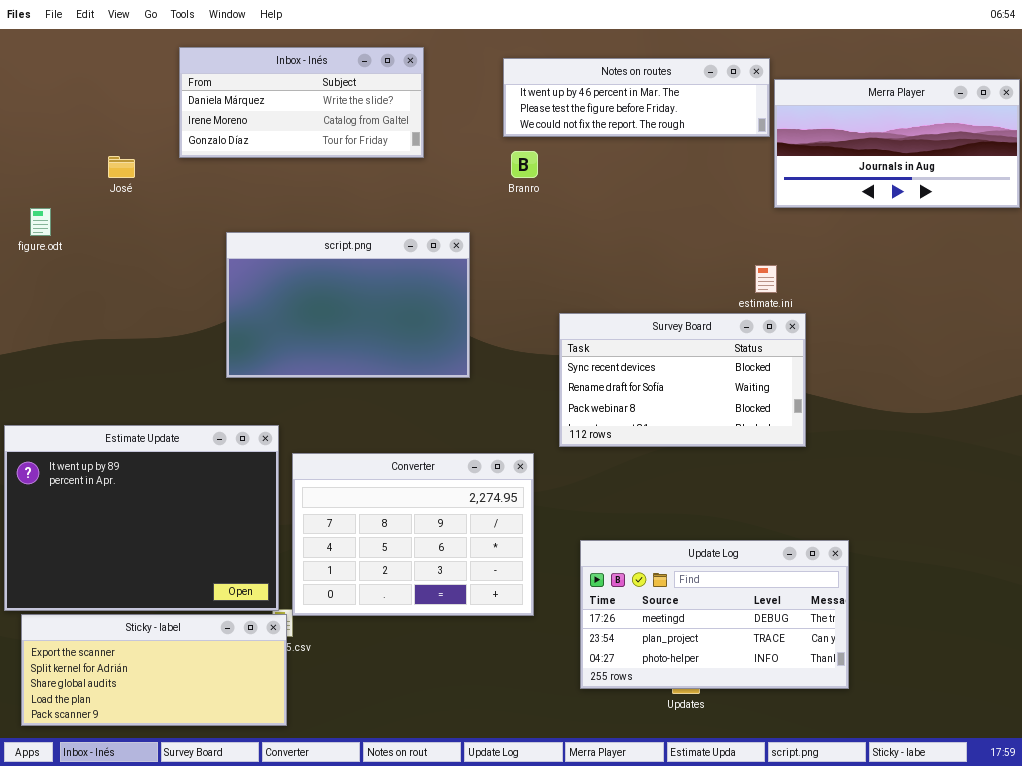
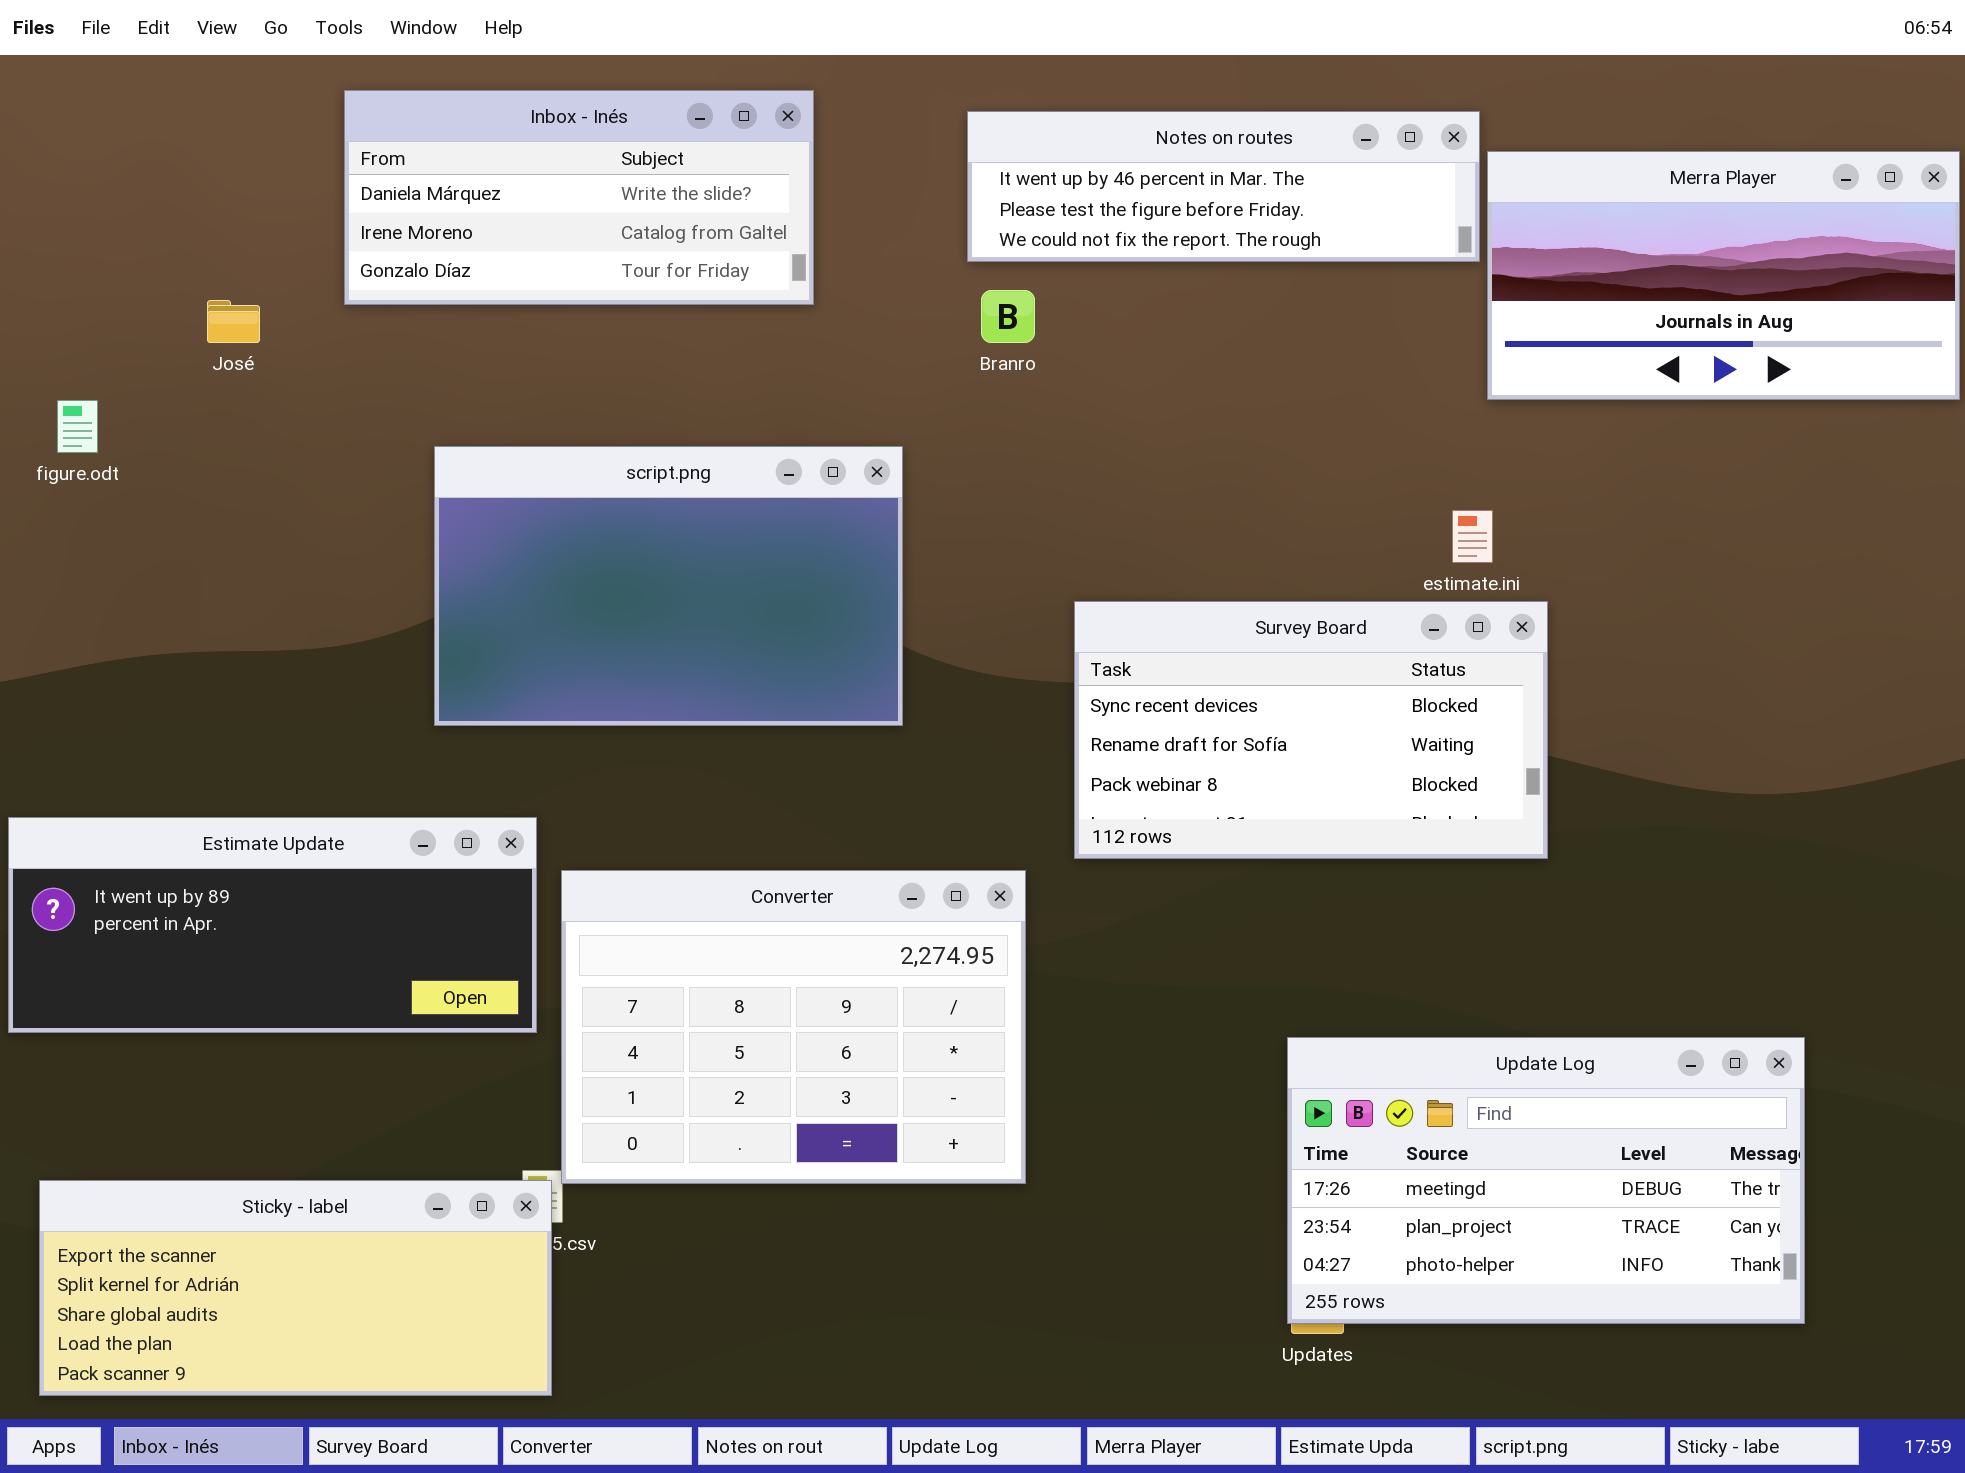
Estimate Update: [4,425,279,611] -> [8,817,537,1033], resized
Update Log: [580,540,849,689] -> [1287,1037,1805,1324], moved

